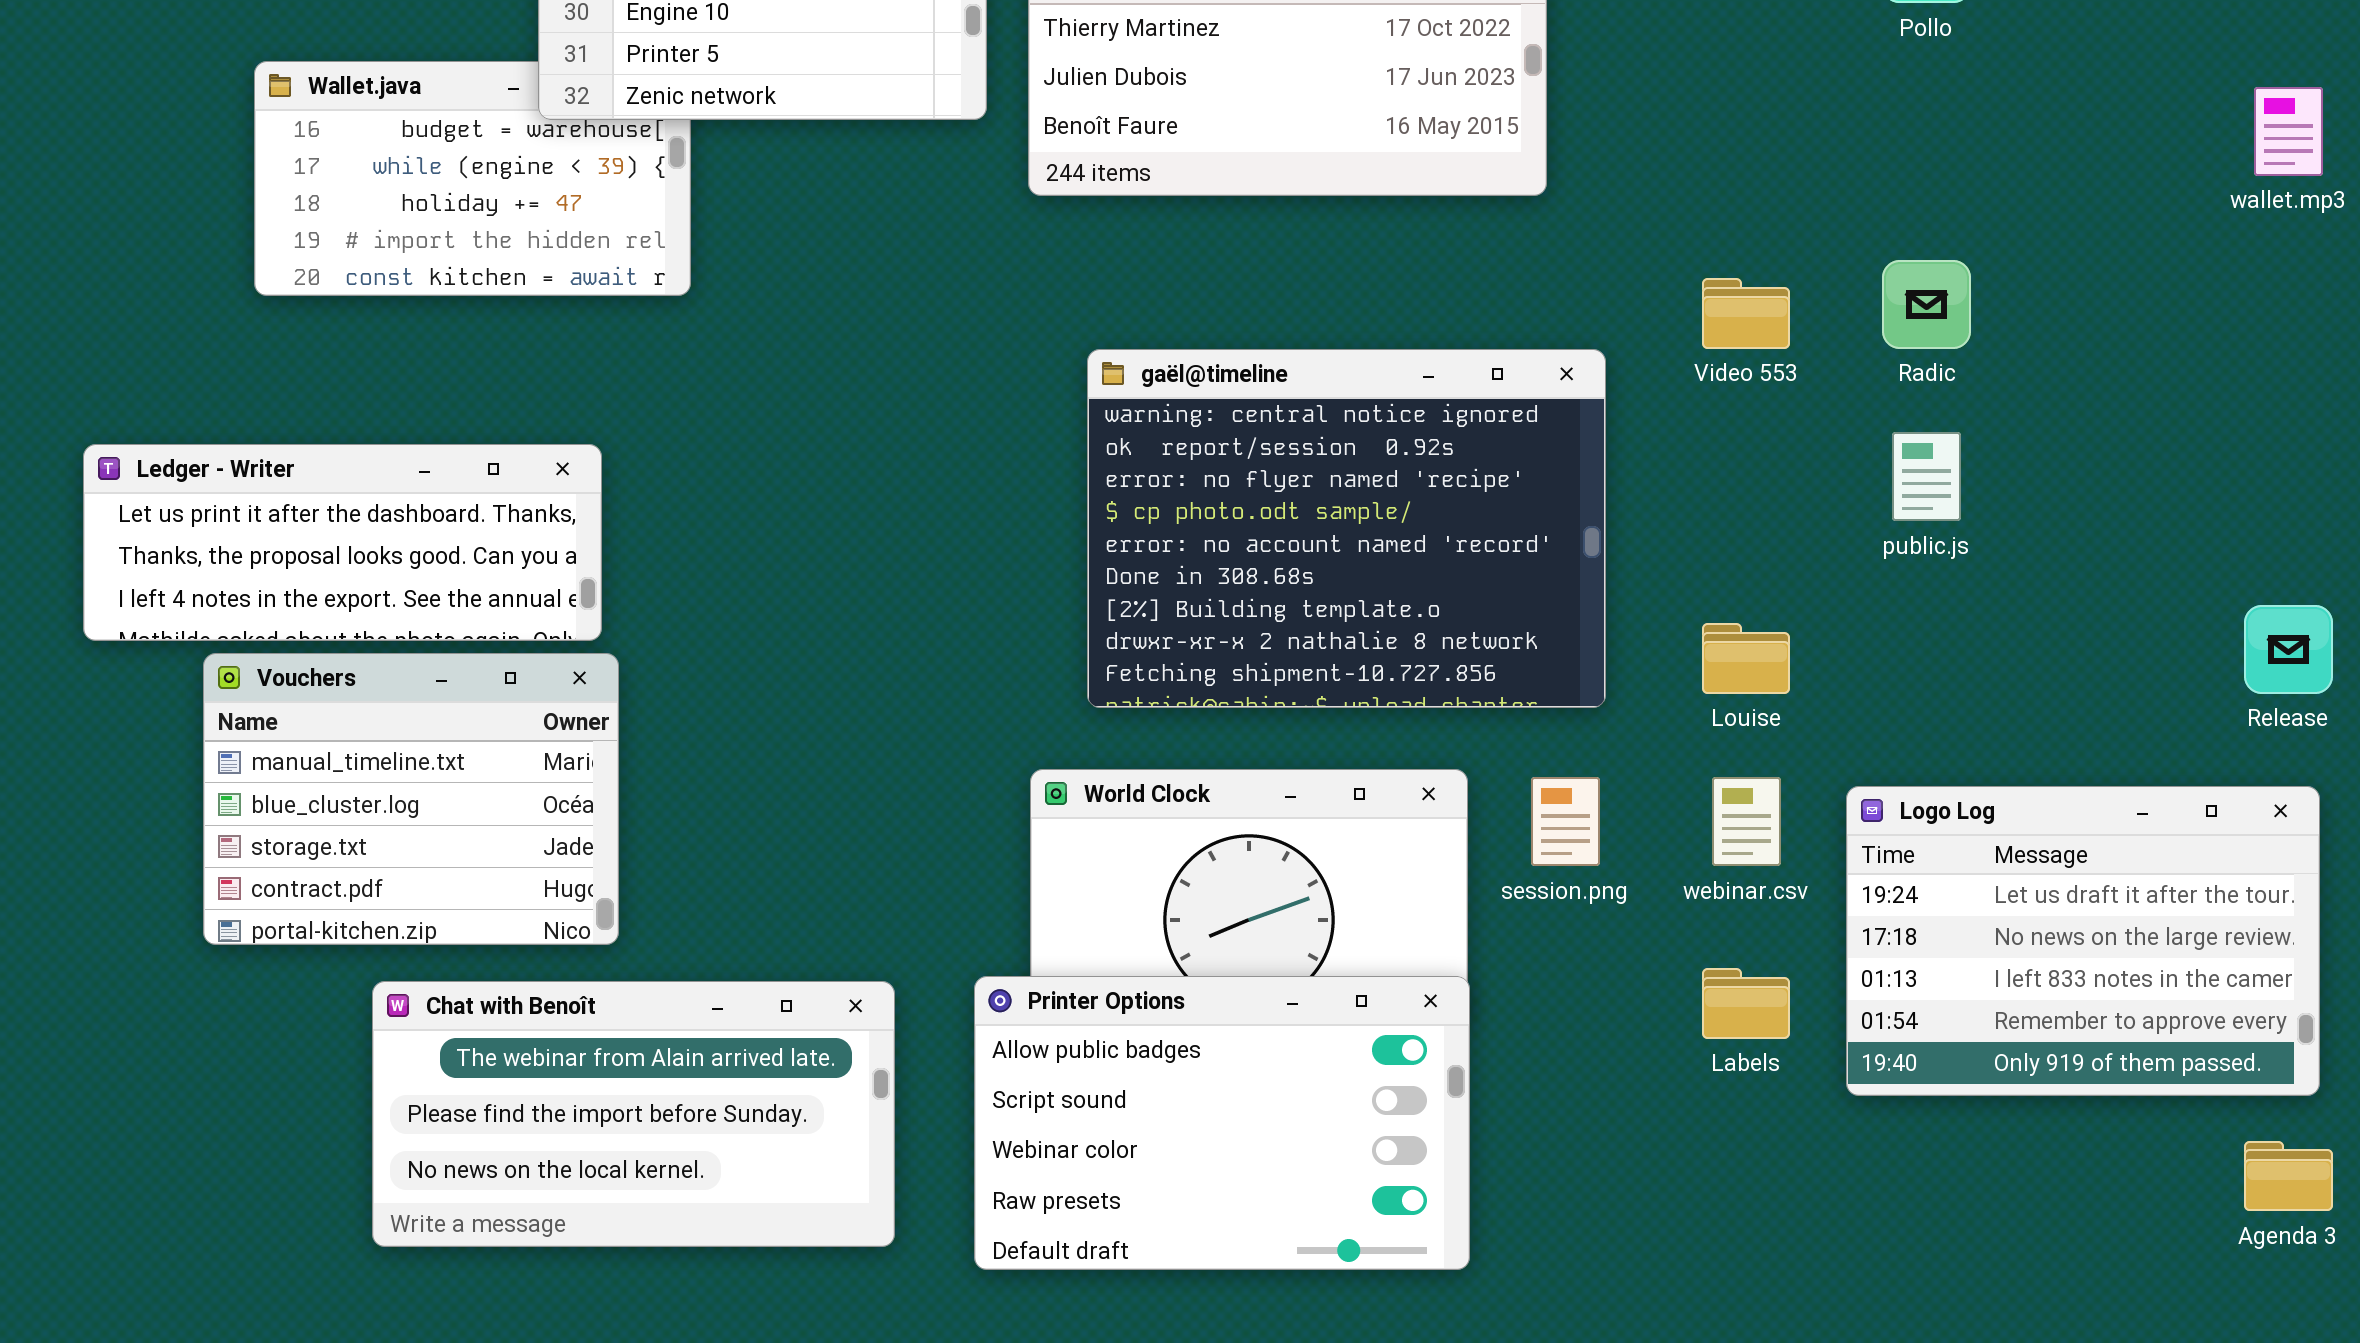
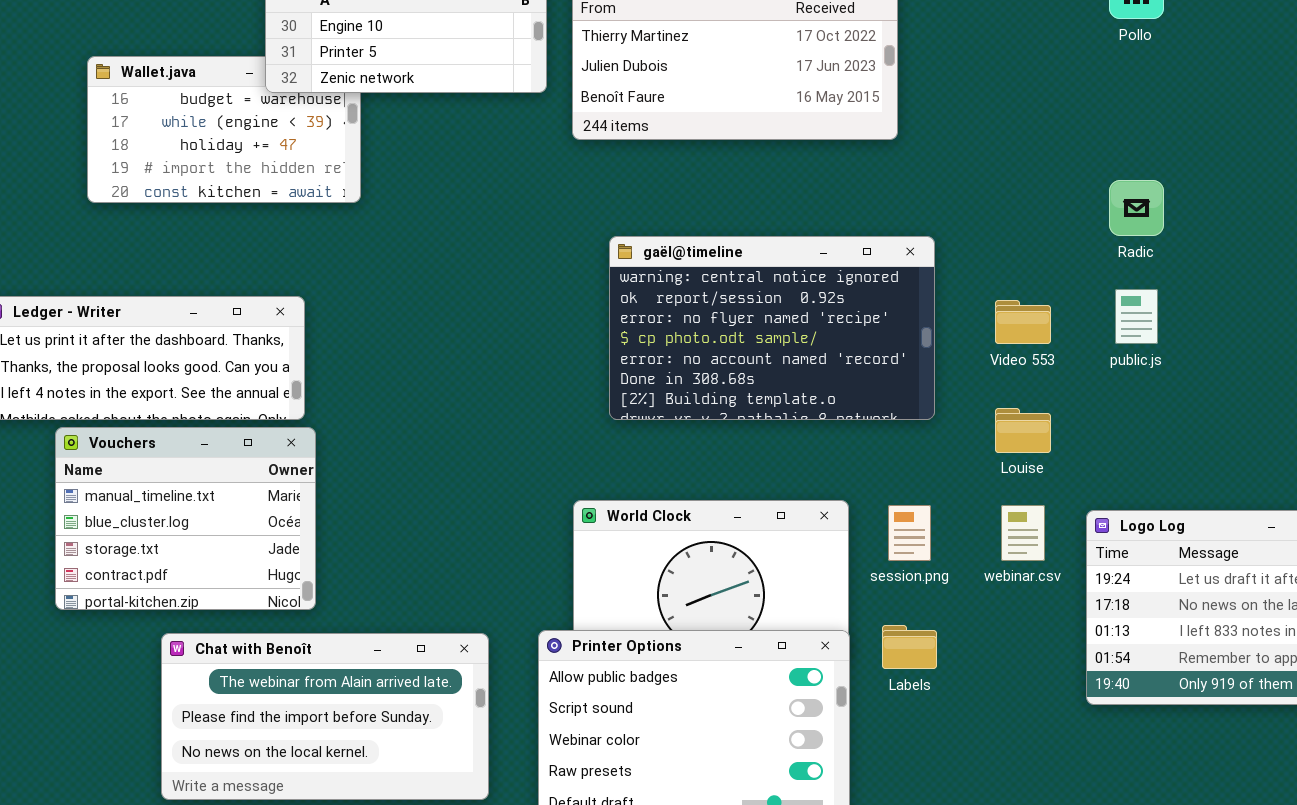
Video 553: [1702,278,1790,349] -> [995,300,1051,344], moved
gaël@timeline: [1087,349,1606,708] -> [609,236,935,420], resized
Labels: [1702,968,1790,1039] -> [882,625,937,669], moved

